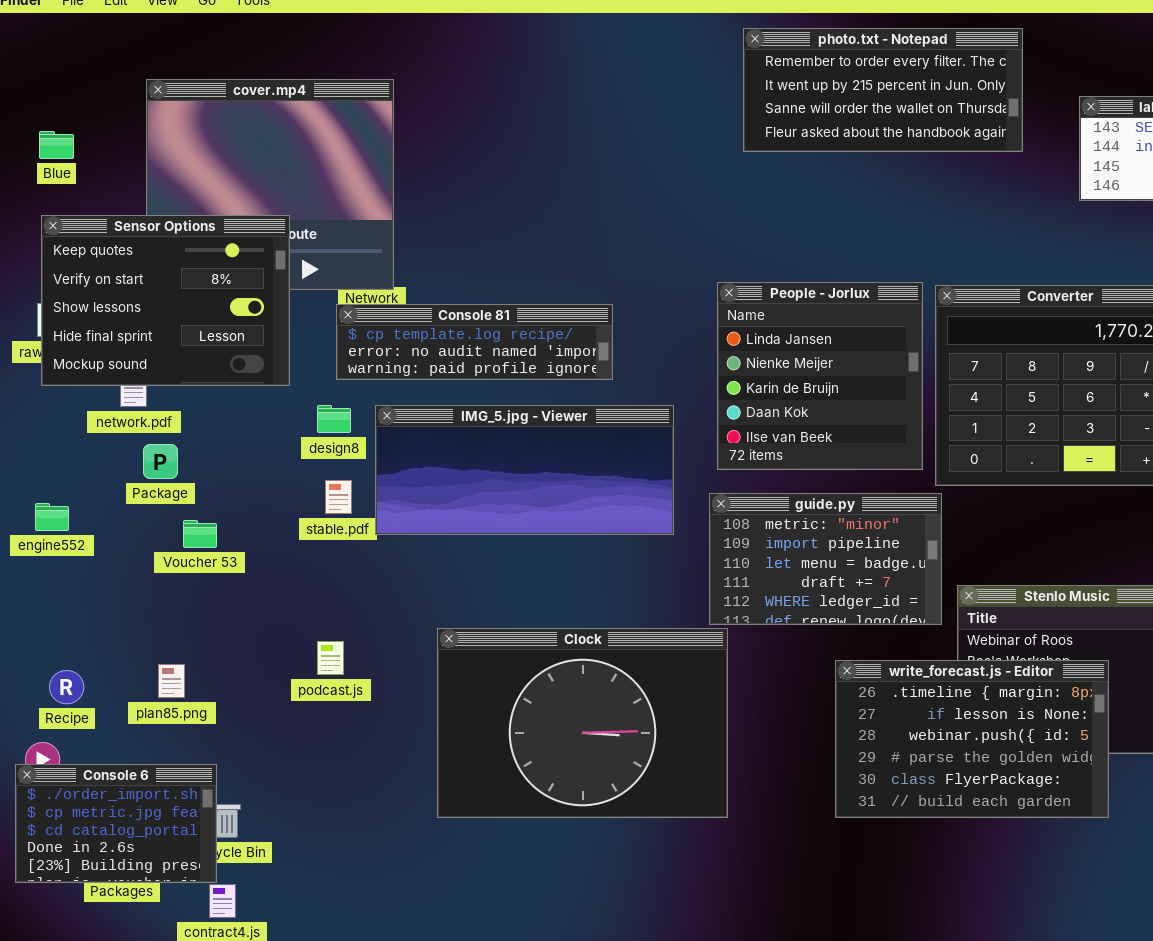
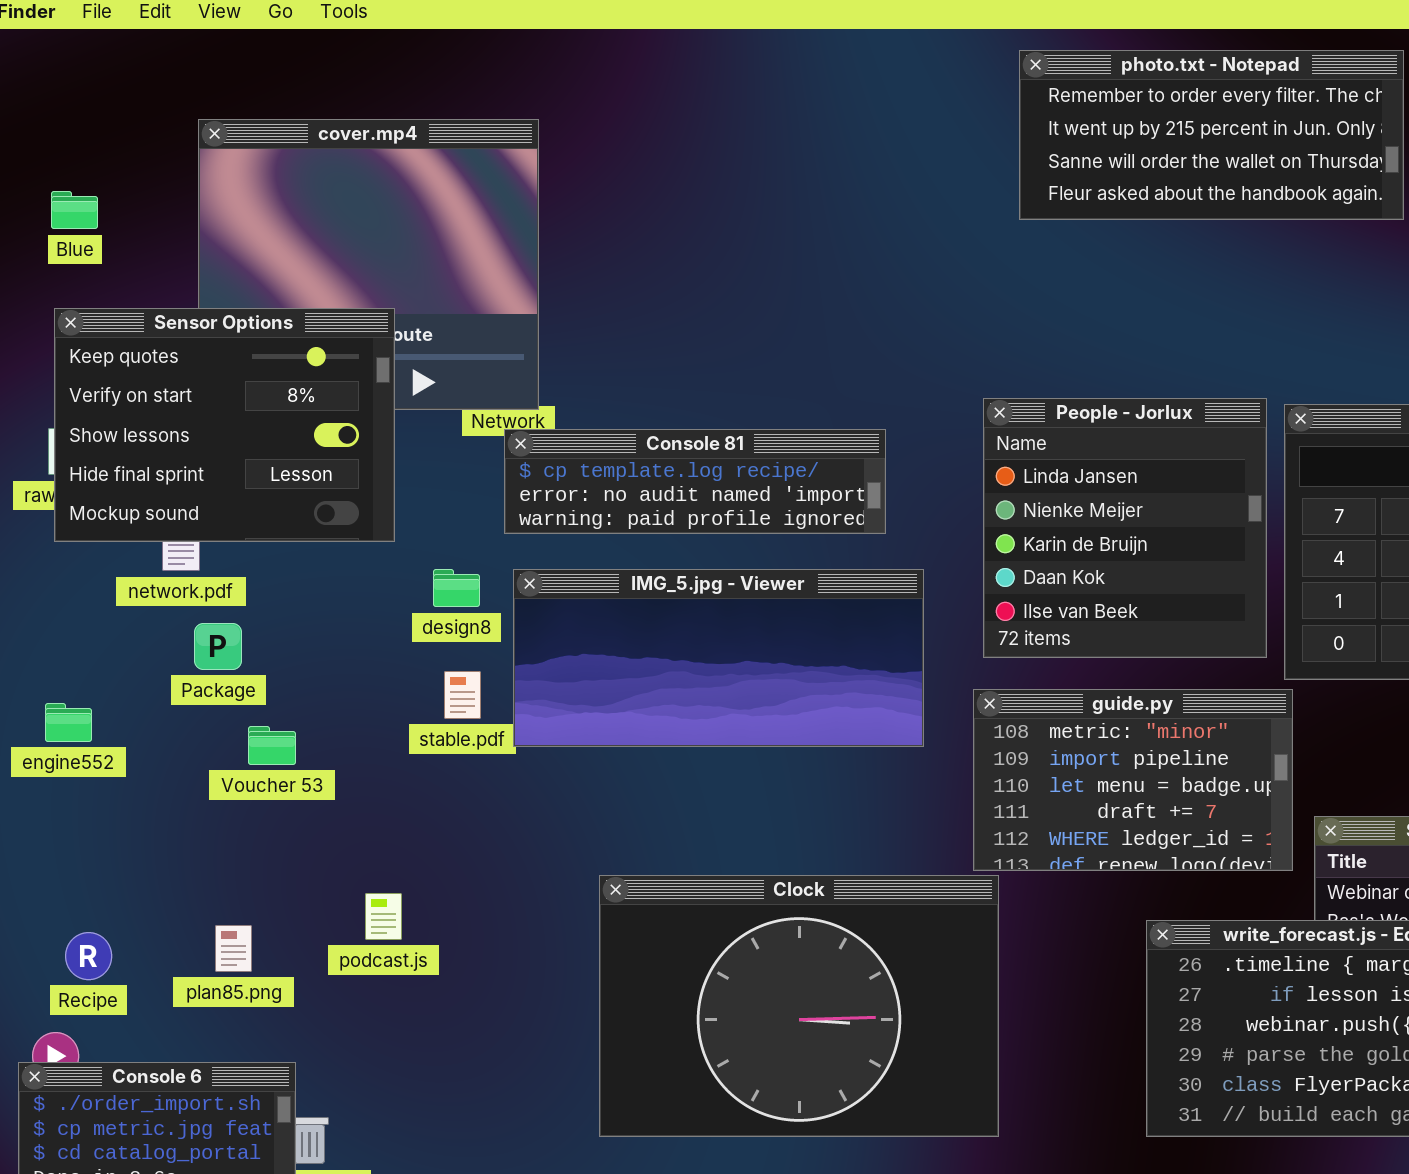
Console 81: [336,304,613,380] -> [504,429,886,534], moved
podcast.js: [317,641,344,675] -> [365,893,402,940], moved

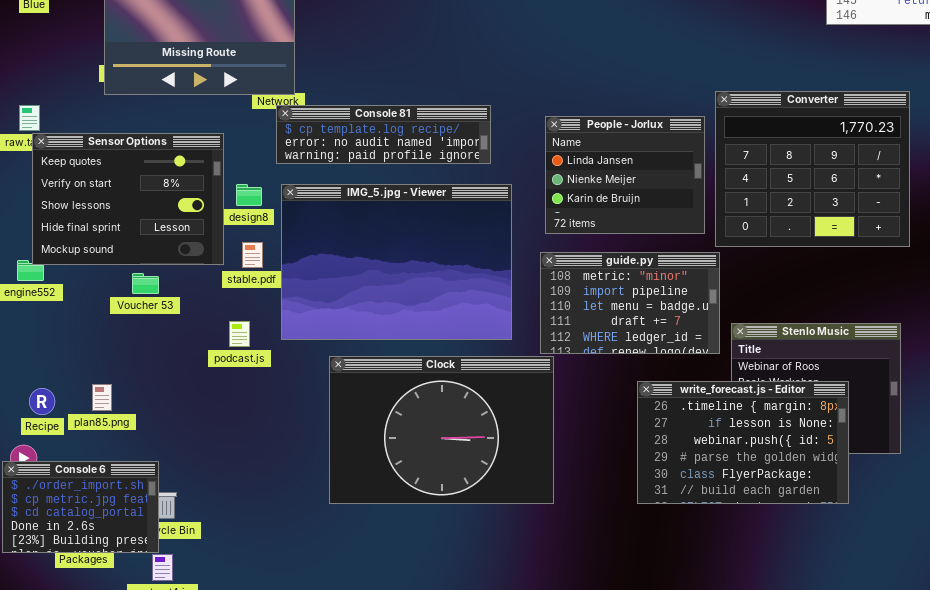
Sensor Options: [54,308,395,542] -> [32,133,224,265], moved
People - Jorlux: [983,398,1267,658] -> [545,116,705,234], resized
IMG_5.jpg - Viewer: [513,569,924,747] -> [281,184,512,340], resized
podcast.js: [365,893,402,940] -> [229,321,250,347], moved
plan85.png: [215,925,252,972] -> [92,384,112,411], moved

